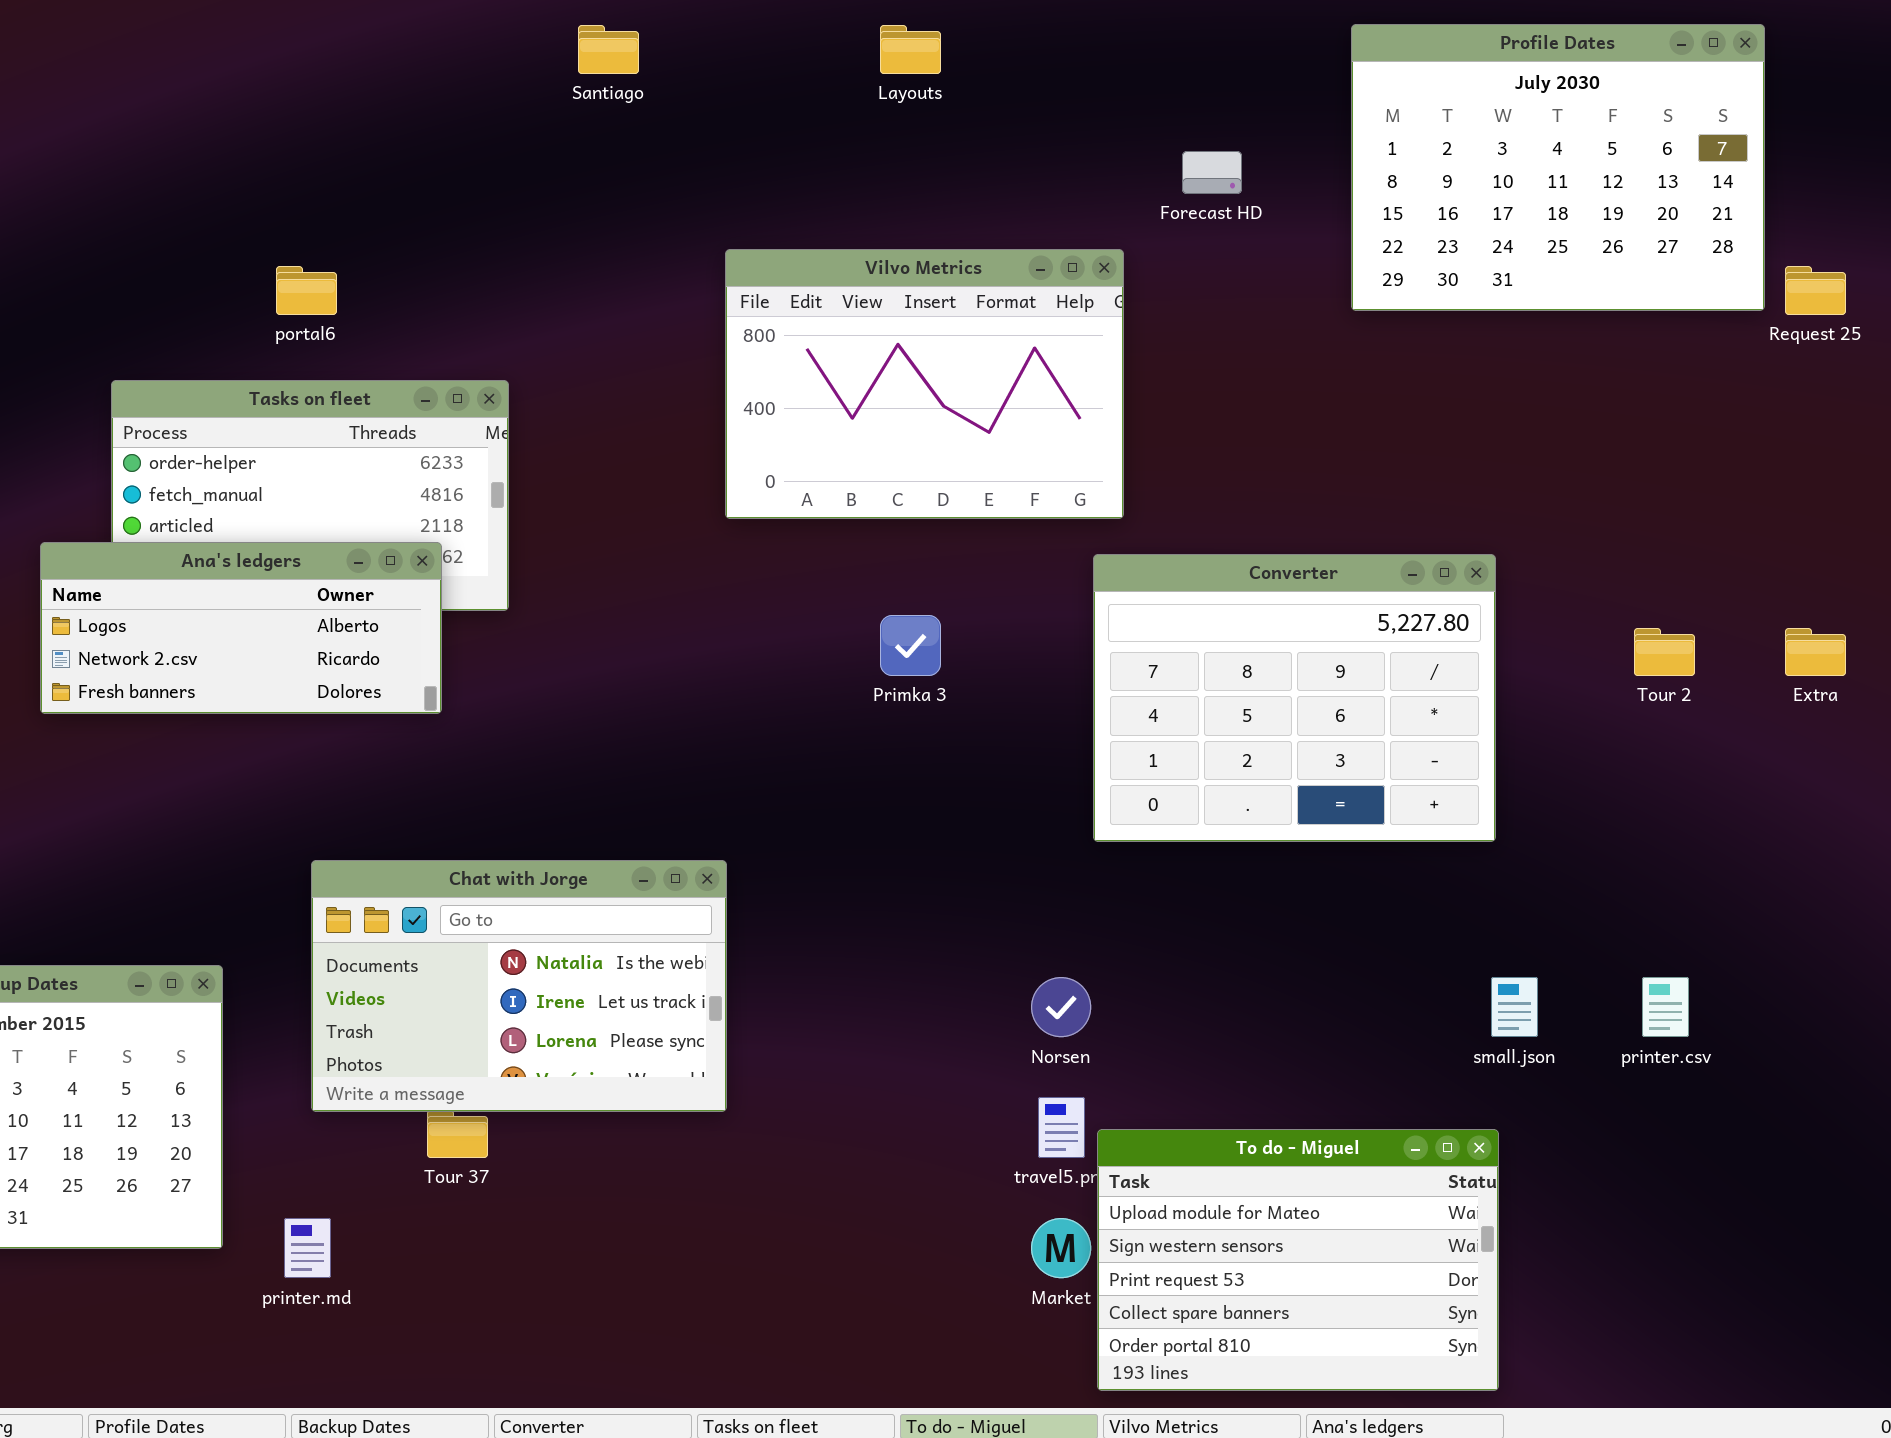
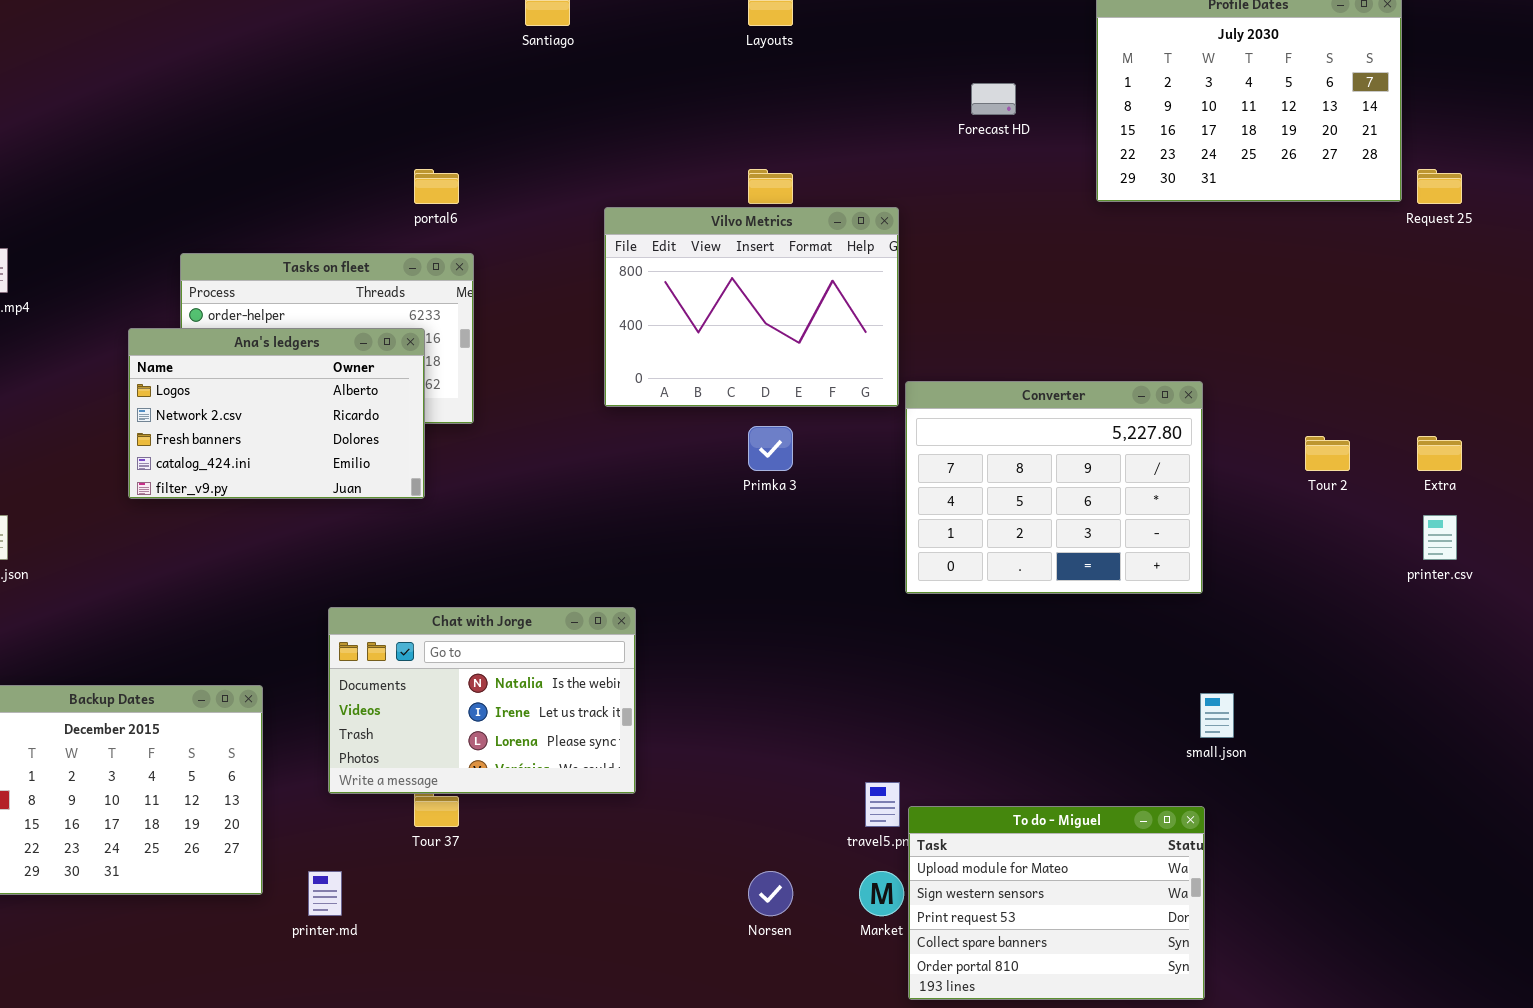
Vilvo Metrics: [725,249,1124,519] -> [604,207,899,407], moved
portal6: [276,266,337,315] -> [414,169,459,204], moved
Ana's ledgers: [40,542,442,714] -> [128,328,425,499], resized
Norsen: [1031,977,1091,1037] -> [748,871,793,916], moved
printer.csv: [1642,977,1689,1037] -> [1423,515,1457,560], moved

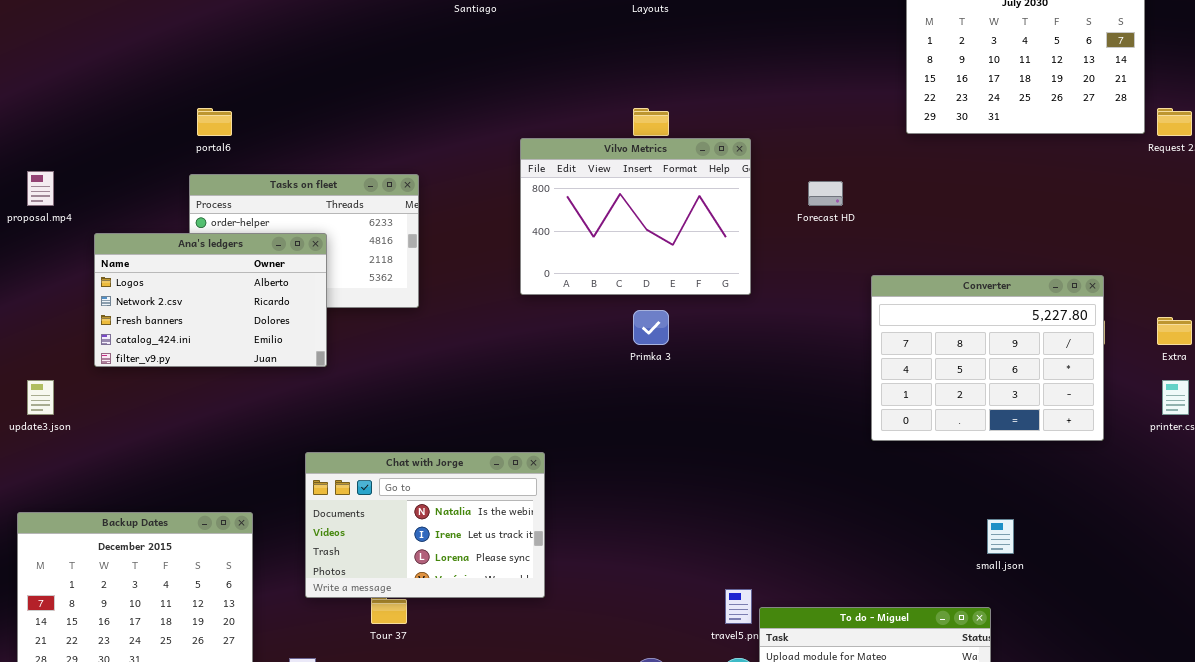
Forecast HD: [971,83,1016,115] -> [808,181,843,206], moved
portal6: [414,169,459,204] -> [197,108,232,136], moved
Ana's ledgers: [128,328,425,499] -> [94,233,327,367], moved
Converter: [905,381,1203,594] -> [871,275,1104,441], moved

